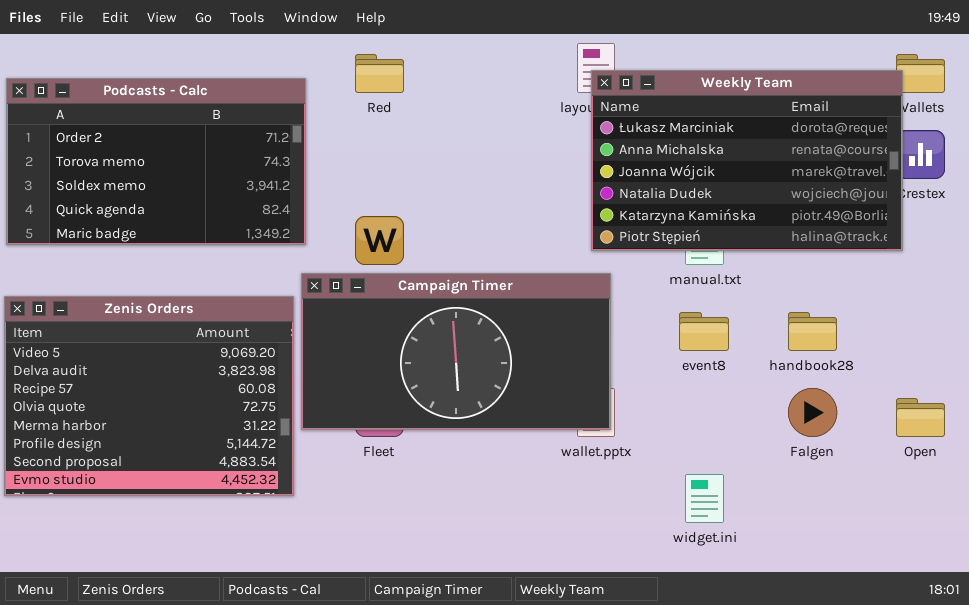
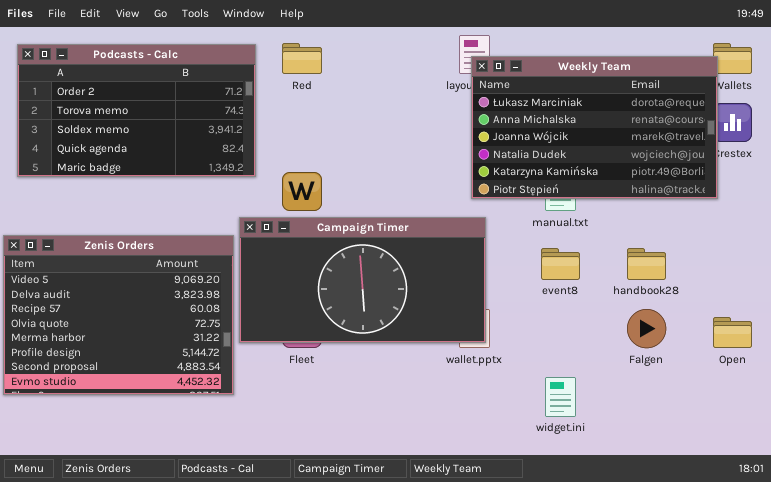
Podcasts - Calc: [6,78,306,245] -> [17,44,256,177], moved

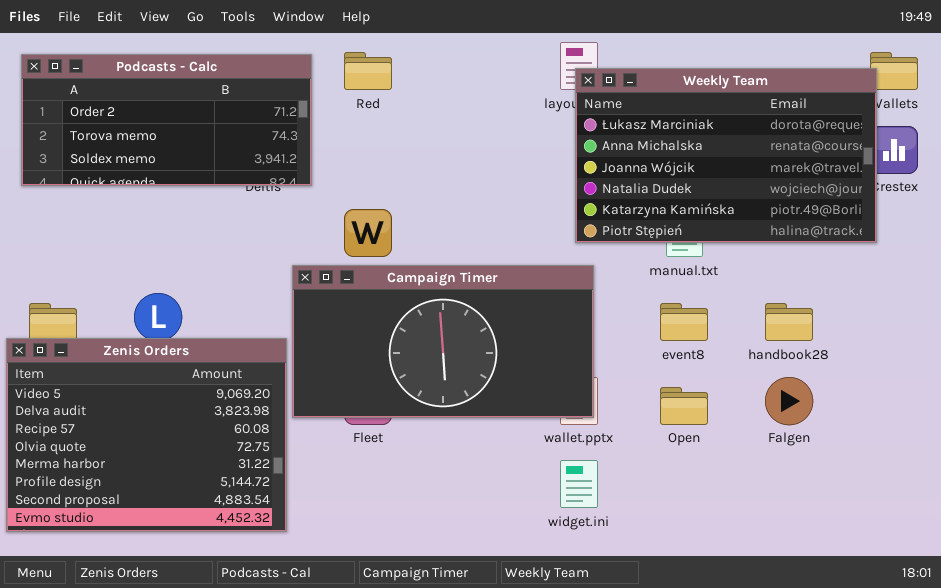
Podcasts - Calc: [17,44,256,177] -> [21,54,312,186], resized
Zenis Orders: [3,235,234,395] -> [6,338,287,532], moved
Open: [713,317,752,348] -> [660,387,708,425], moved
widget.ini: [545,377,576,417] -> [560,460,598,508], moved

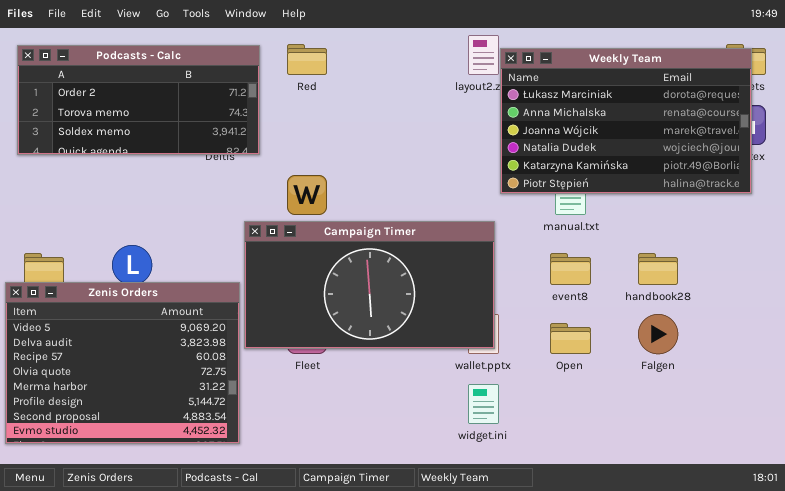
Weekly Team: [575,68,877,243] -> [500,48,752,194], moved

